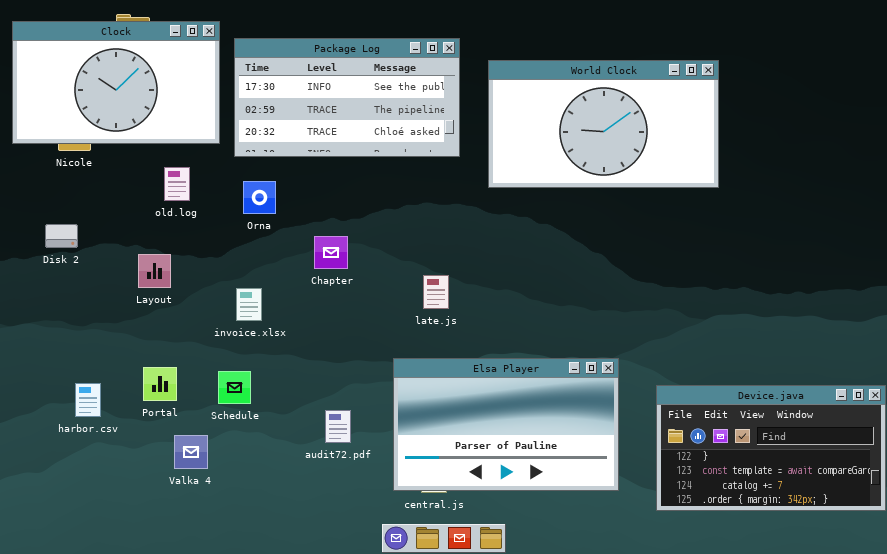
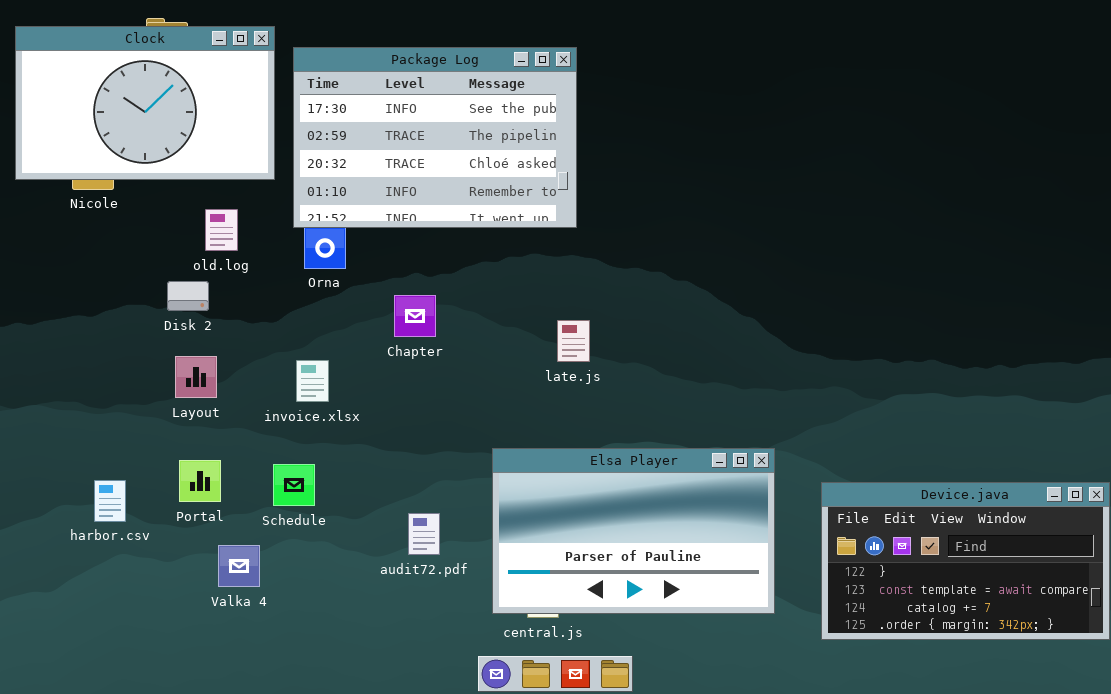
Package Log: [234,38,460,157] -> [293,47,577,228], resized
World Clock: [488,60,719,188] -> none, closed
Disk 2: [45,224,78,248] -> [167,281,209,311], moved
Layout: [138,254,171,288] -> [175,356,217,398], moved
late.js: [423,275,449,309] -> [557,320,590,362], moved

